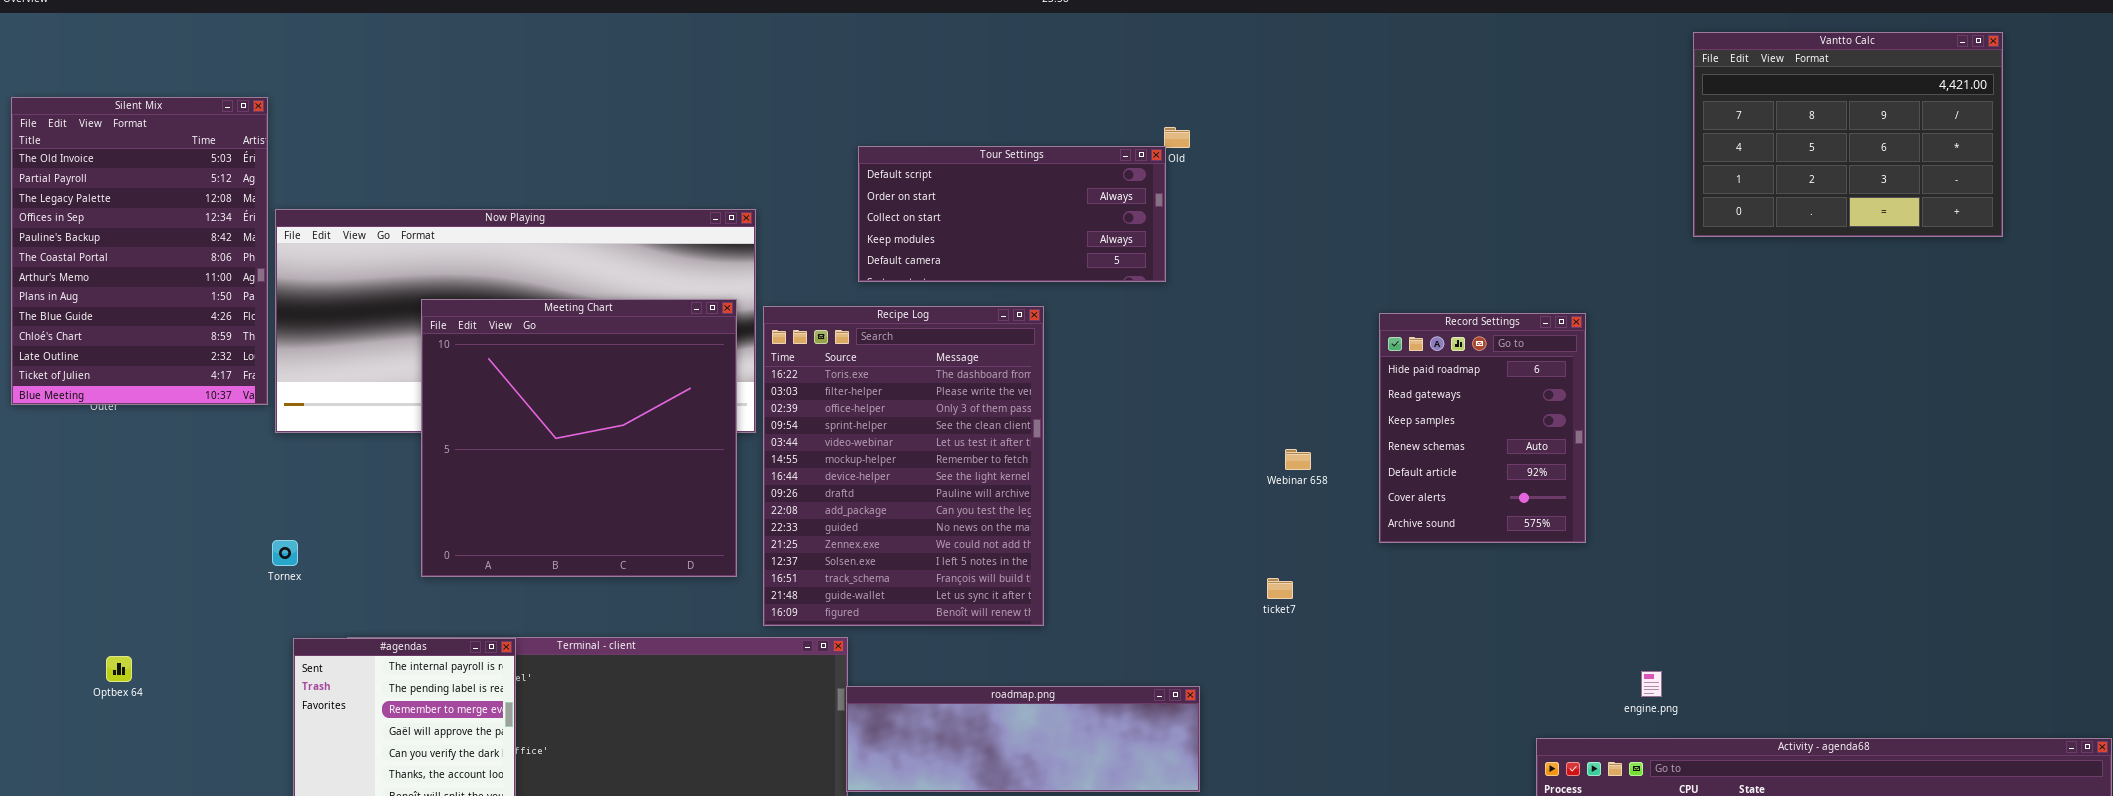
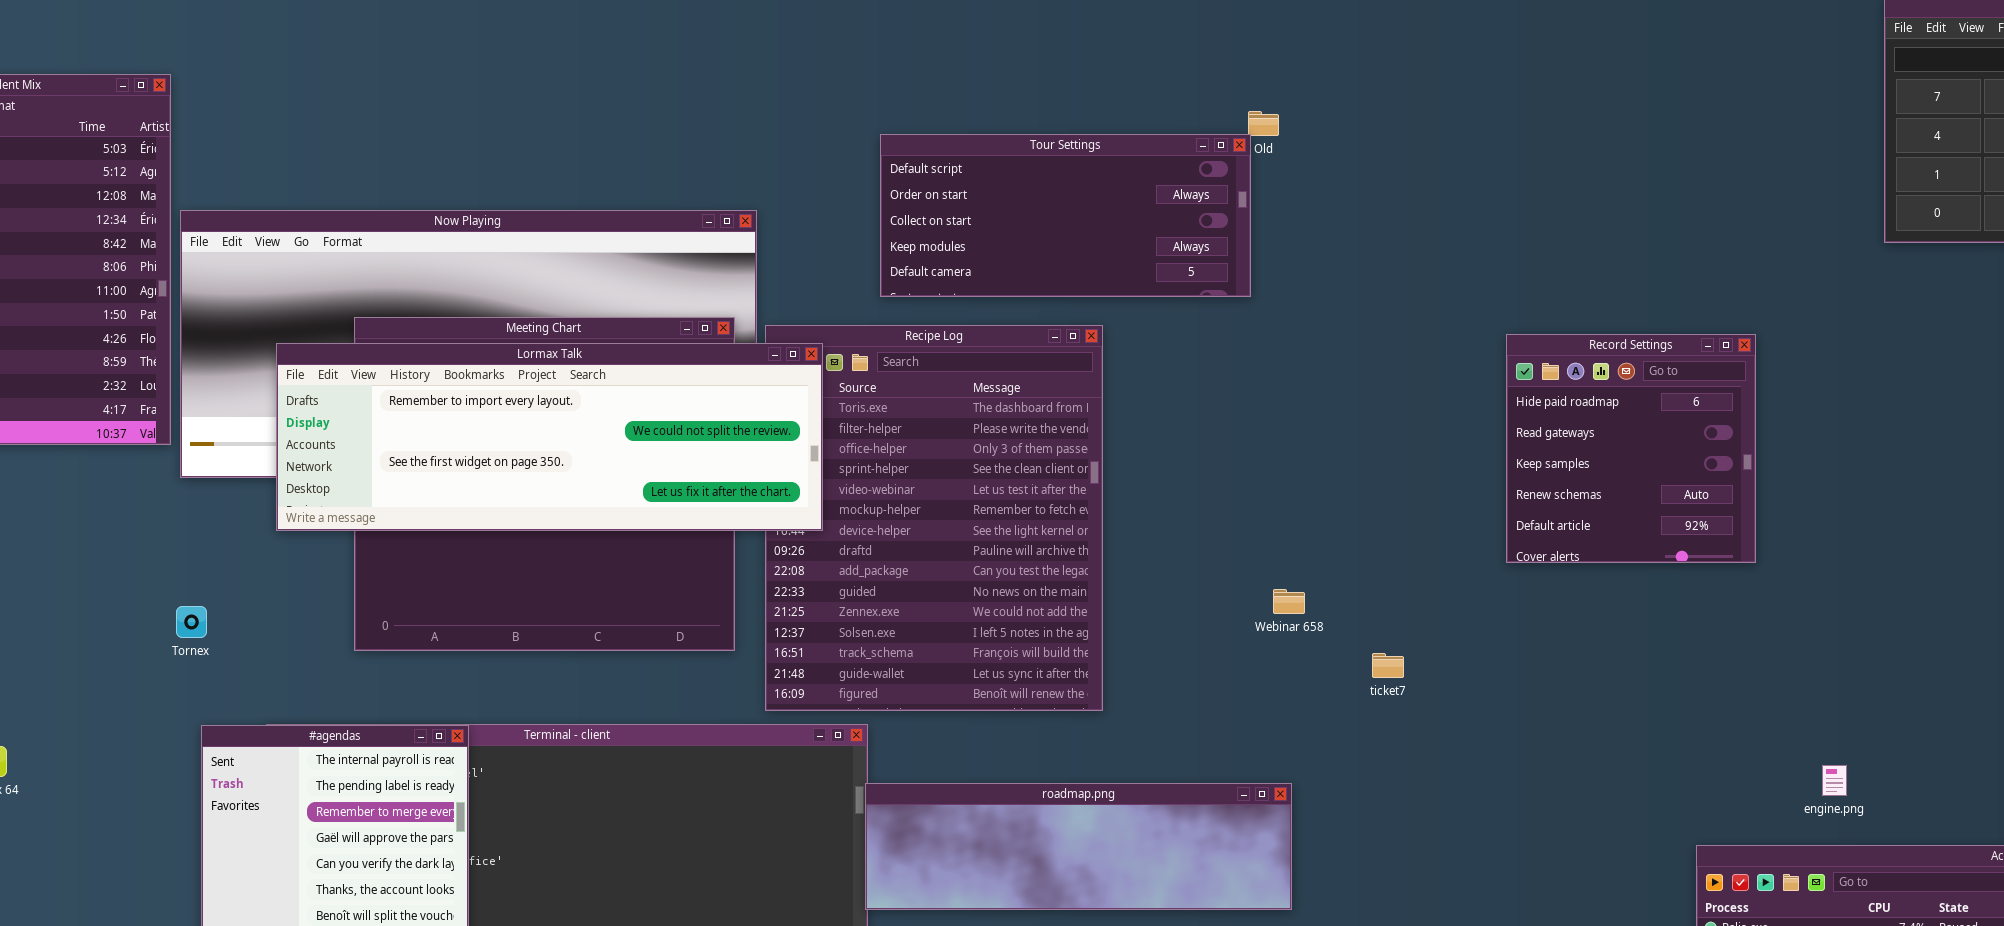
Record Settings: [1379,313,1586,543] -> [1506,334,1756,563], resized
Lormax Talk: none -> [276,343,823,531], opened
Webinar 658: [1285,449,1311,470] -> [1273,589,1305,614], moved

